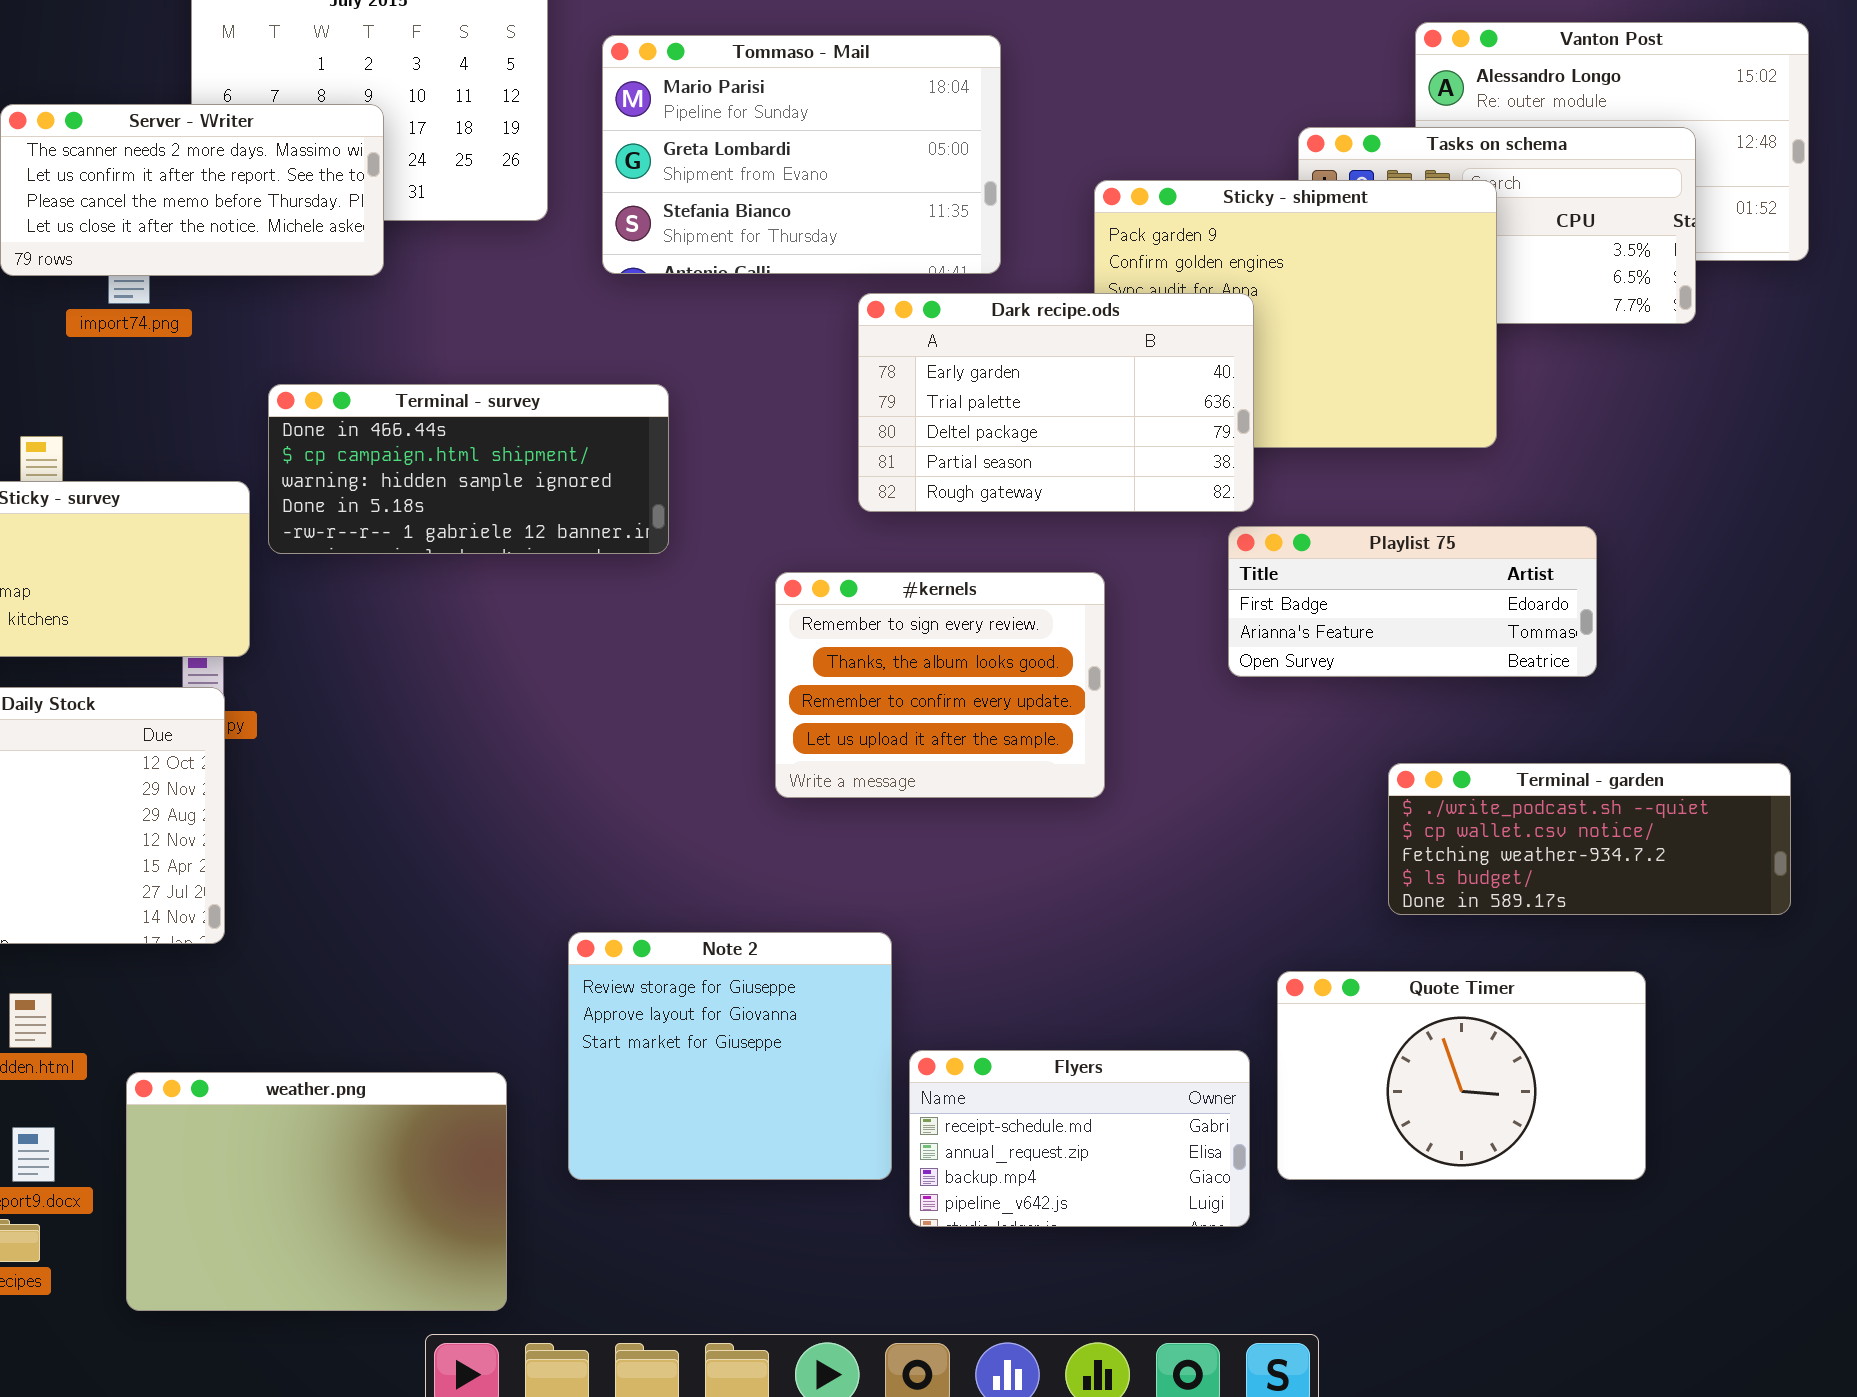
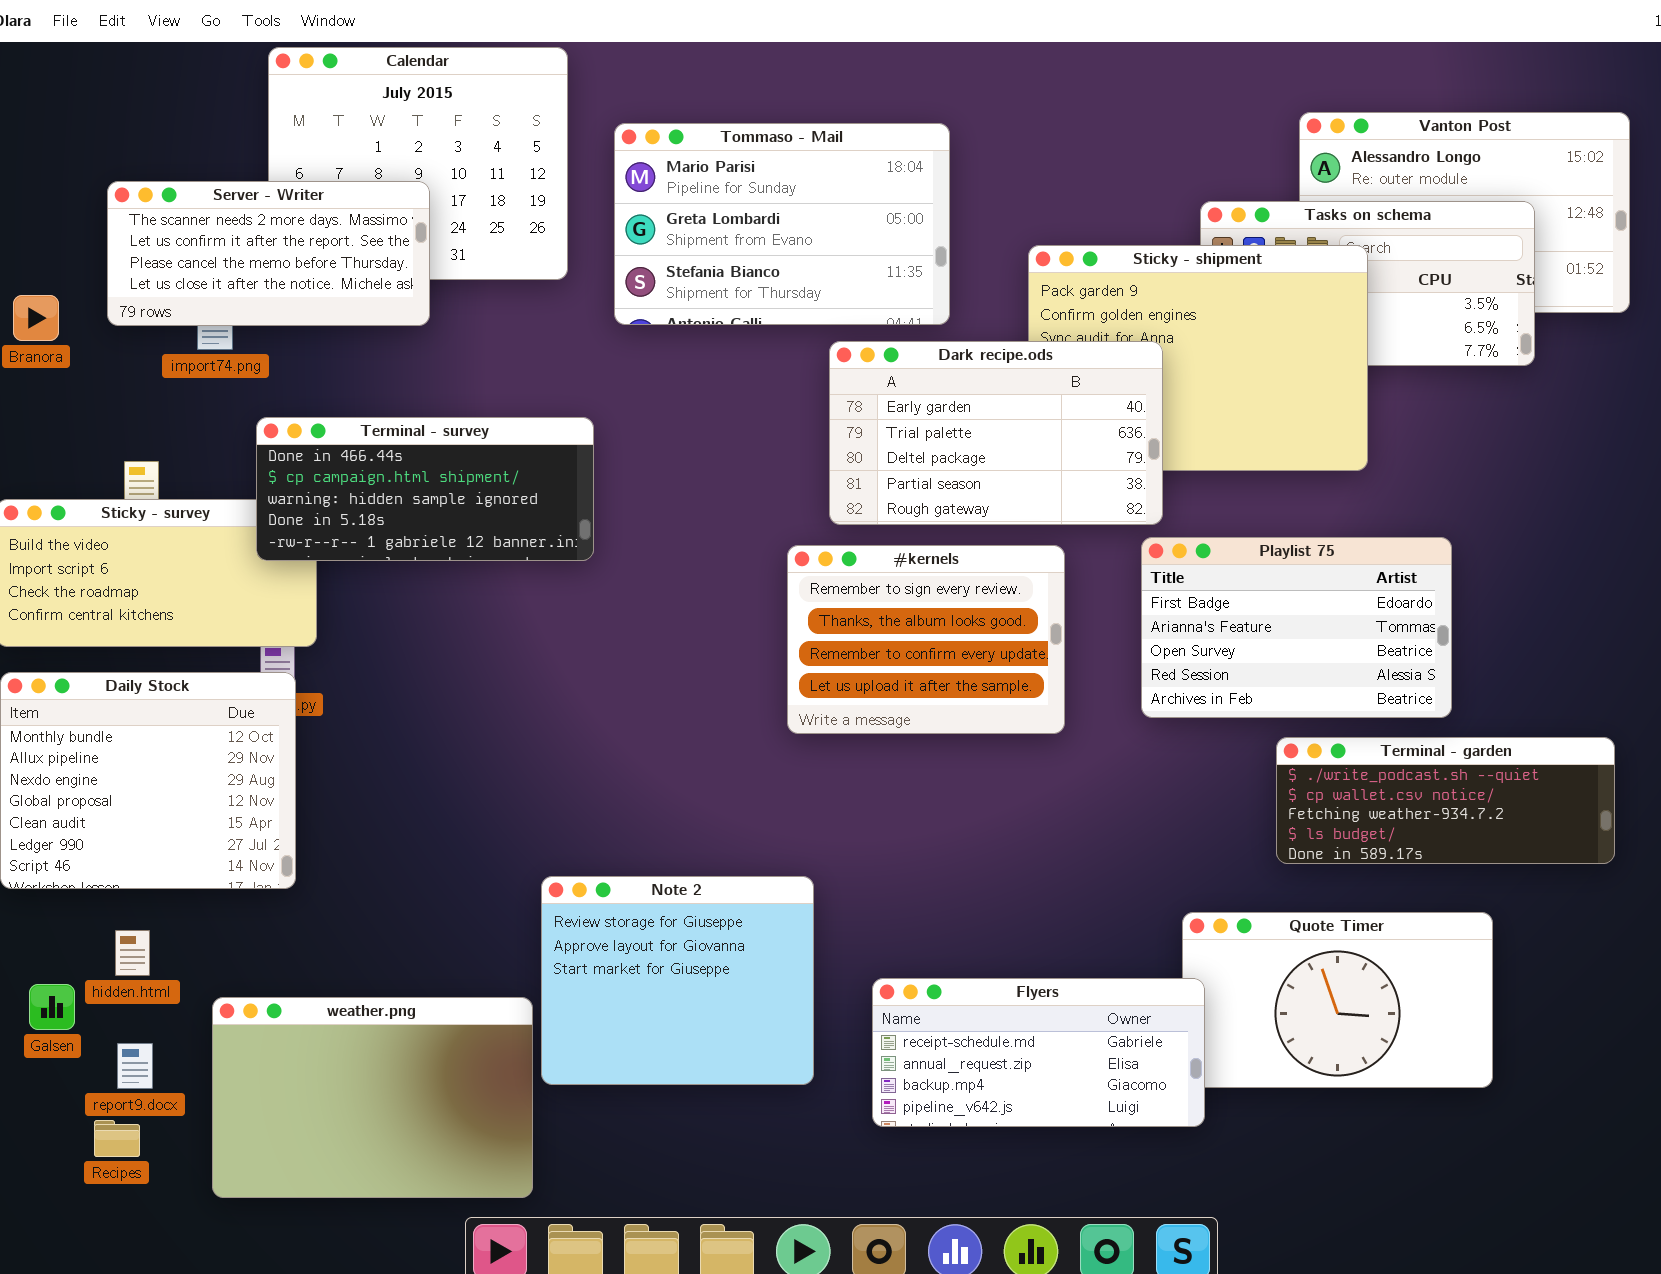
Terminal - survey: [268,384,669,554] -> [256,417,594,561], moved
Playlist 75: [1228,526,1597,677] -> [1141,537,1452,718], resized
#kernels: [775,572,1105,798] -> [787,545,1065,734], moved
Note 2: [568,932,892,1180] -> [541,876,814,1085], moved
Flyers: [909,1050,1250,1227] -> [872,978,1205,1127], resized

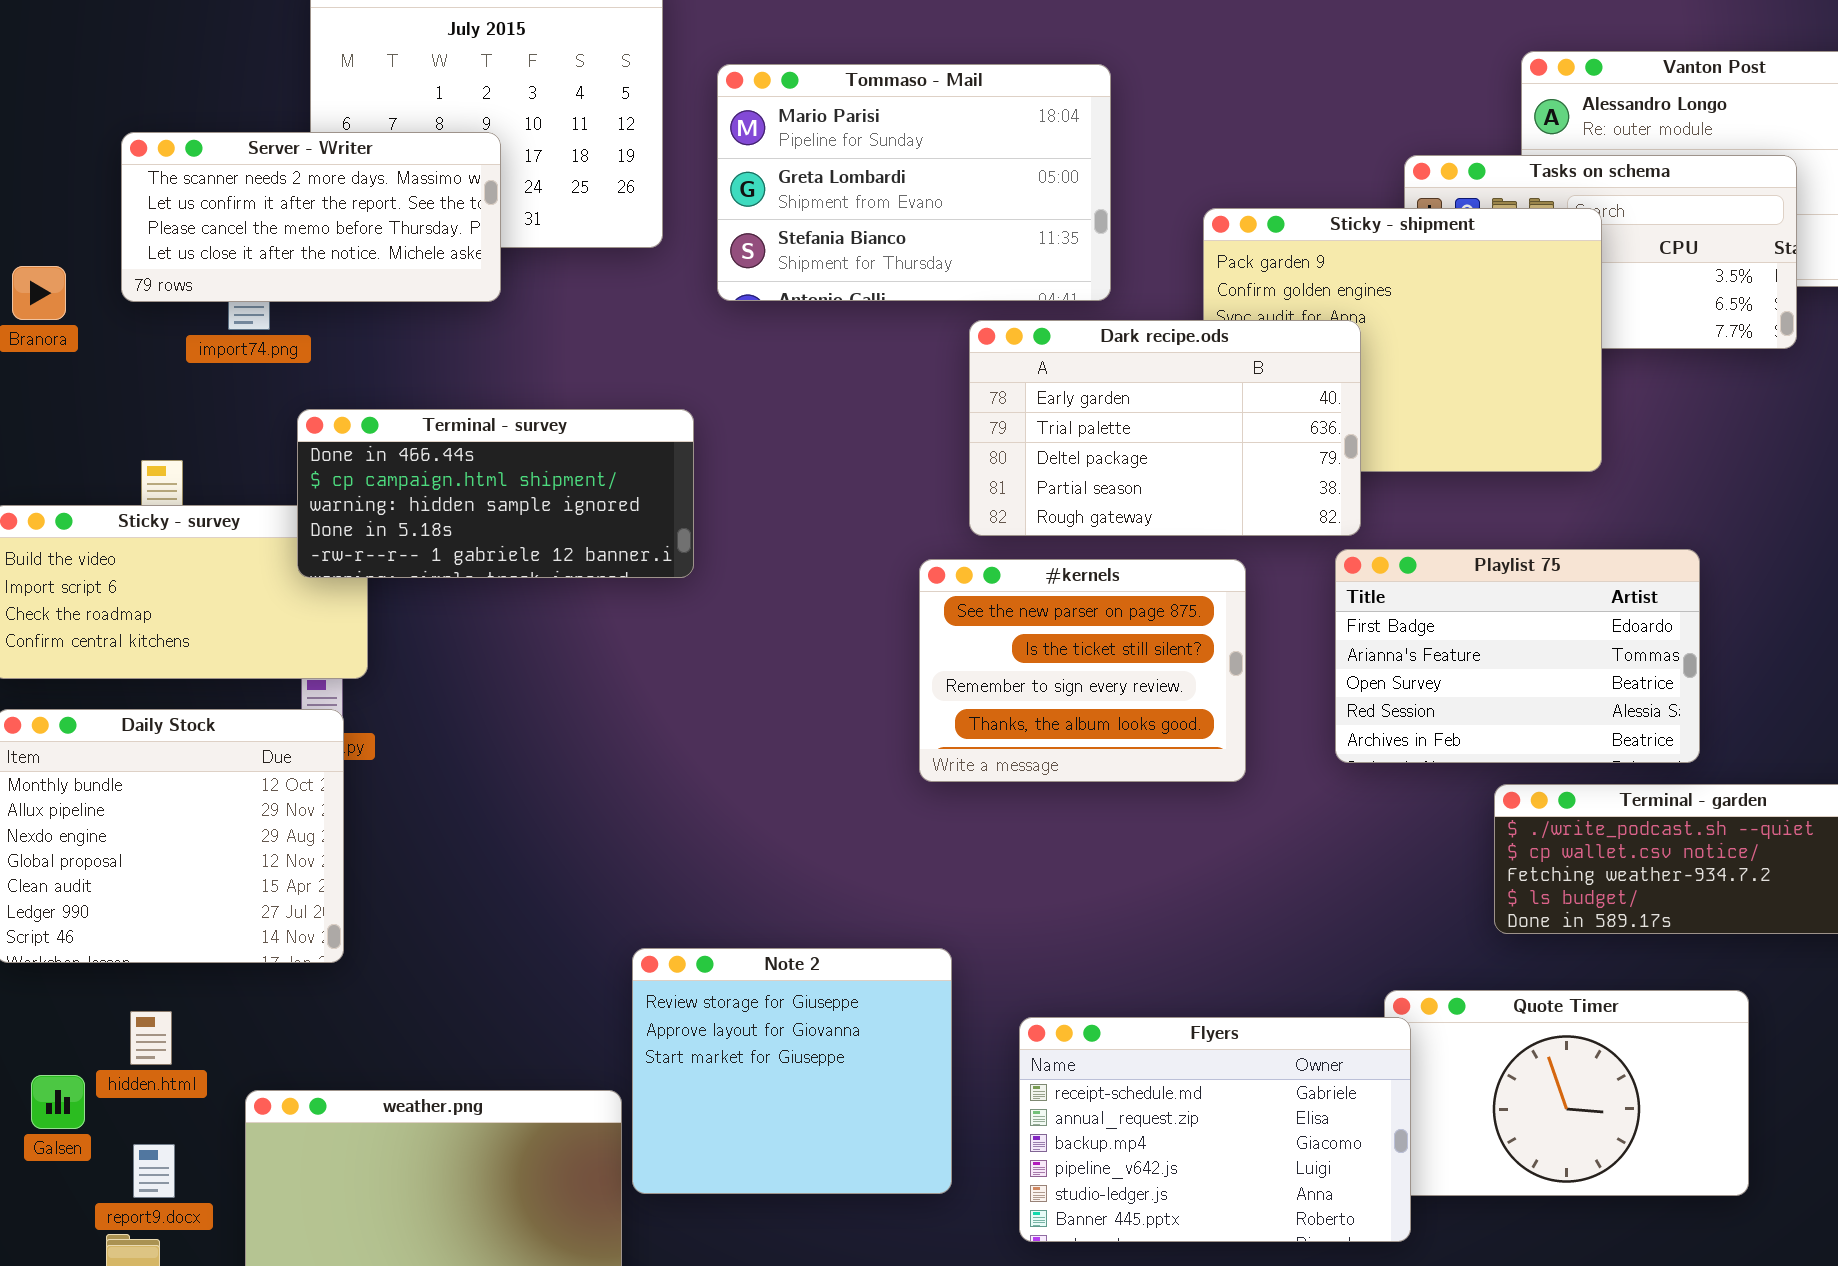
#kernels: [787,545,1065,734] -> [919,559,1246,782], scrolled up 2 rows
Flyers: [872,978,1205,1127] -> [1019,1017,1411,1242], resized

